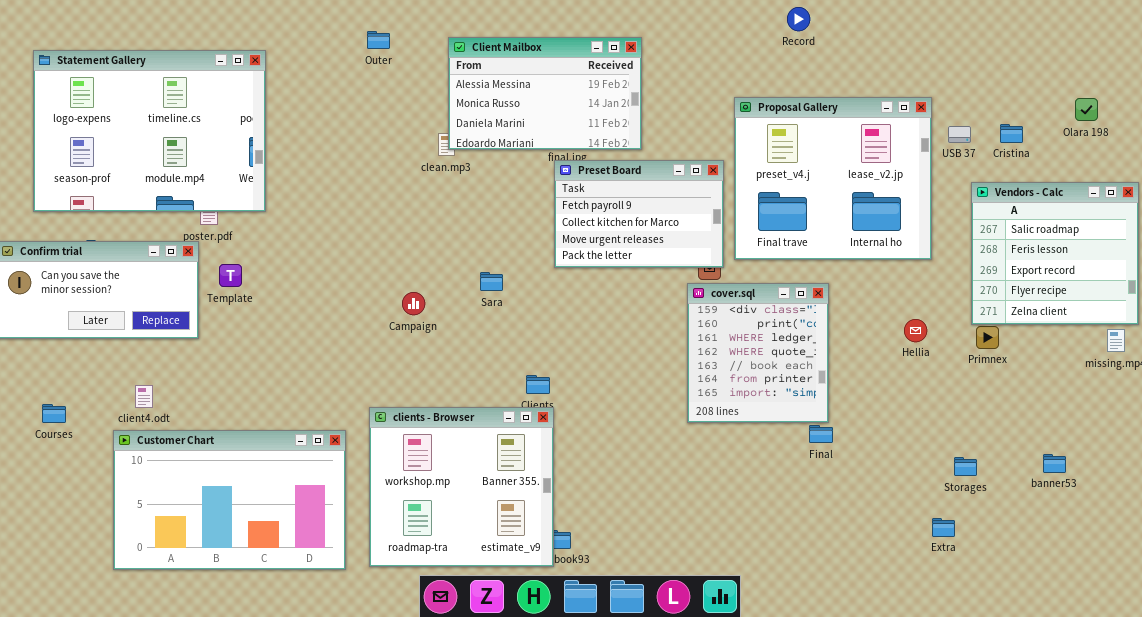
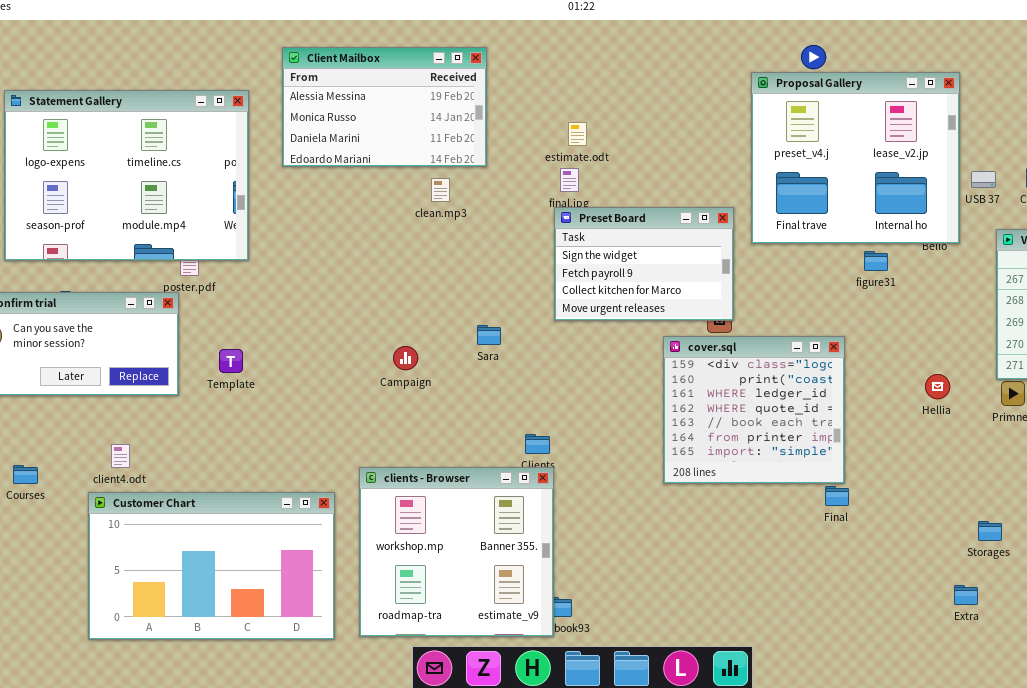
Client Mailbox: [448,37,642,150] -> [282,47,487,167], moved
Proposal Gallery: [734,97,932,260] -> [751,72,960,244], moved
Preset Board: [554,160,724,268] -> [554,207,734,321], scrolled up 1 row
Template: [219,264,242,287] -> [219,349,243,373], moved
cover.sql: [687,283,829,423] -> [663,336,845,484], resized

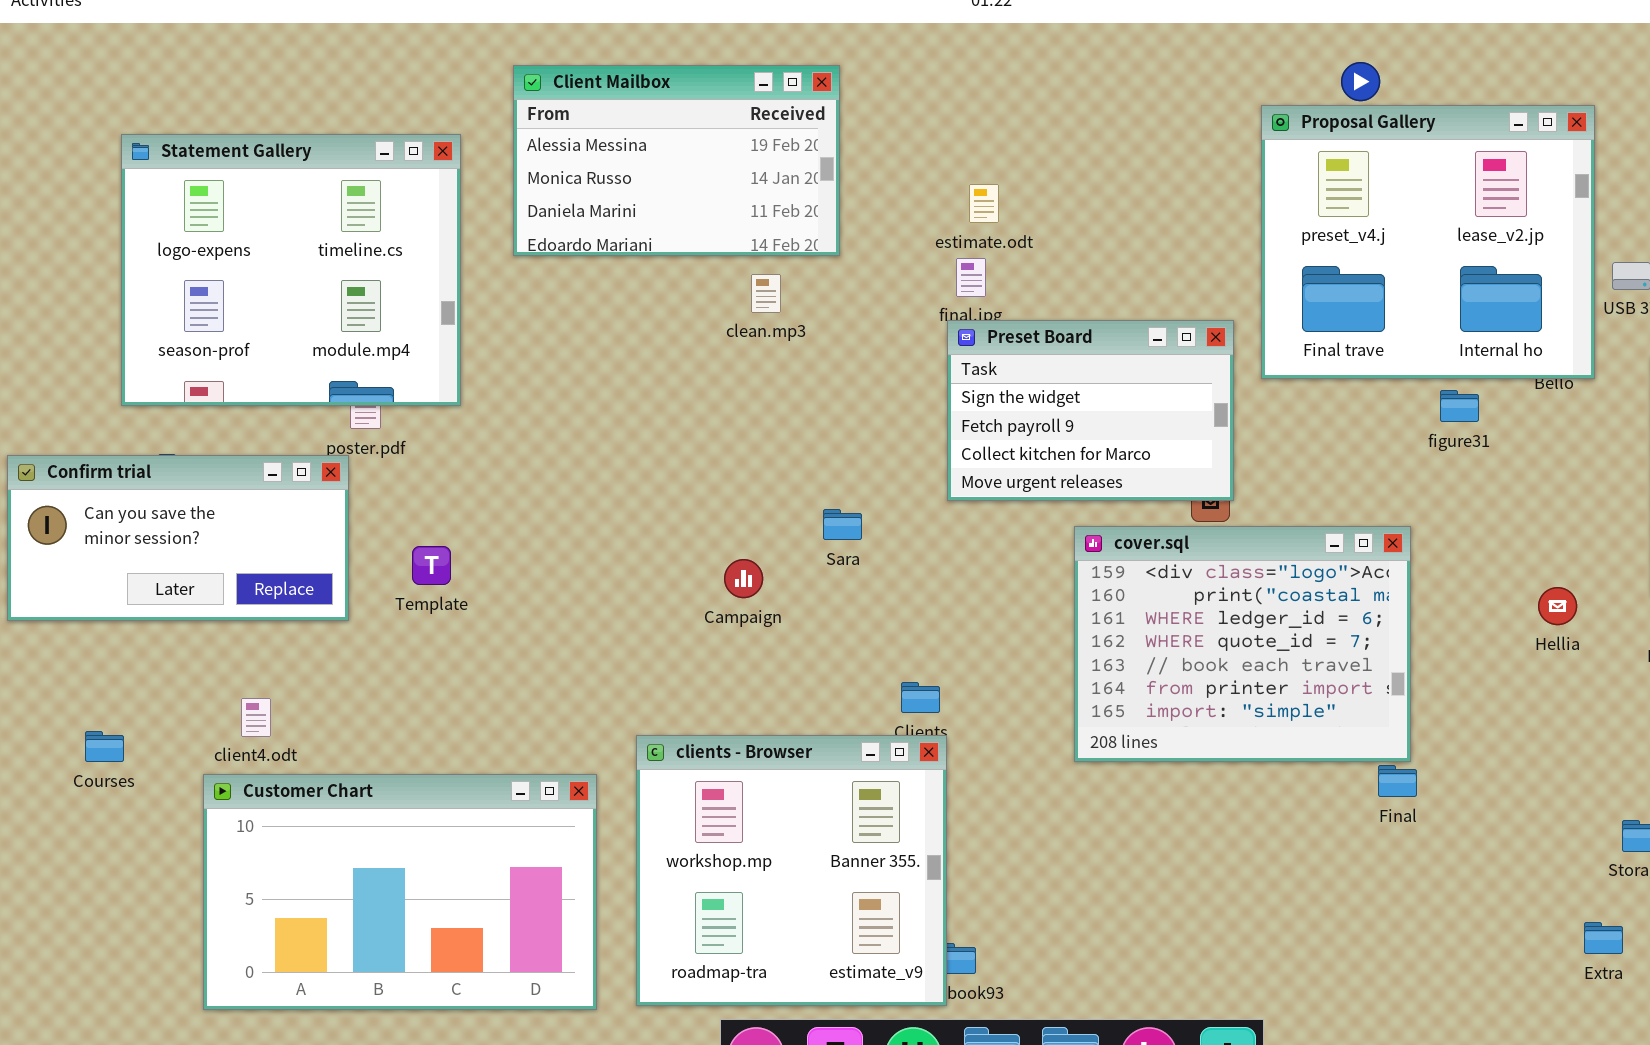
Statement Gallery: [4,90,249,261] -> [121,134,461,406], resized
cover.sql: [663,336,845,484] -> [1074,526,1411,762], resized
Campaign: [393,346,418,370] -> [724,559,763,598], moved

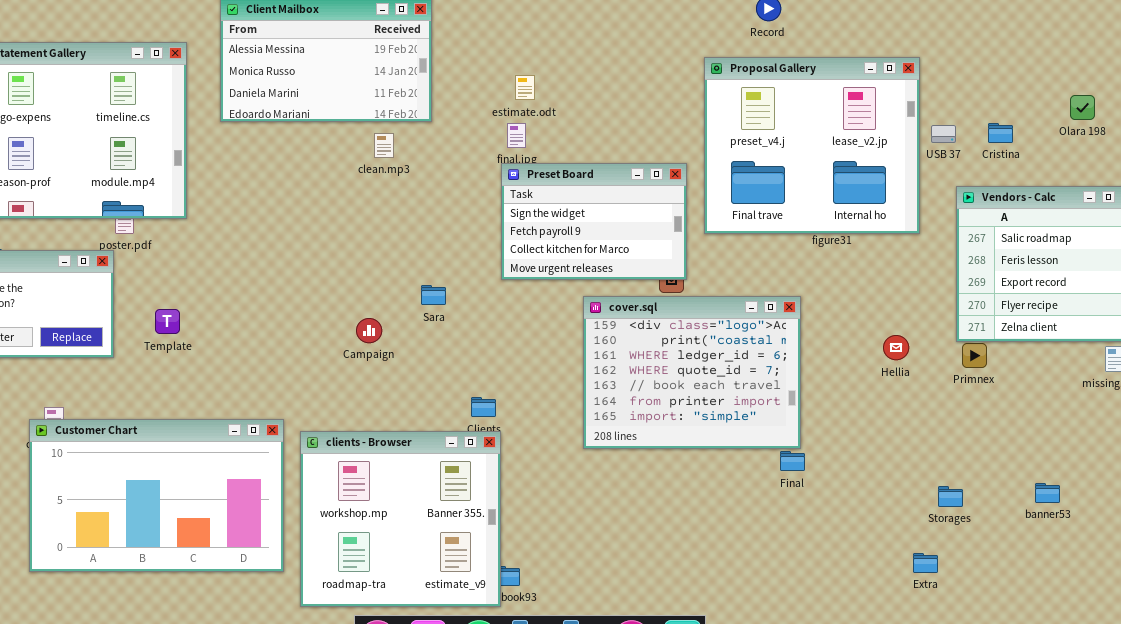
Proposal Gallery: [1261,105,1595,379] -> [704,57,920,234], moved
Customer Chart: [203,774,597,1010] -> [29,419,284,572], moved

